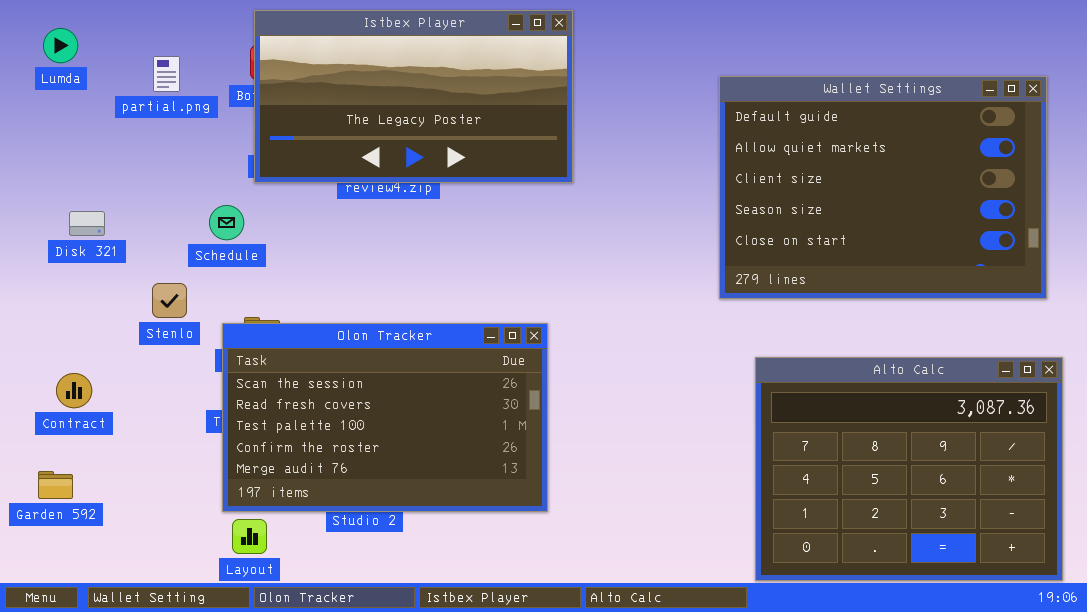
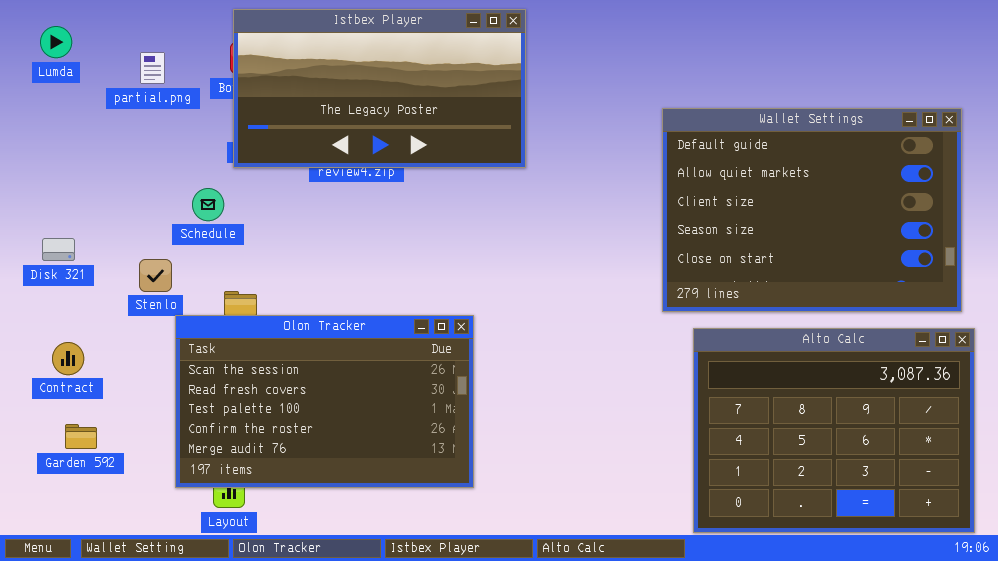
Wallet Settings: [719,76,1047,299] -> [662,108,962,312], moved
Disk 321: [69,211,105,236] -> [42,238,75,261], moved
Olon Tracker: [222,323,548,512] -> [175,315,474,488], moved
Garden 592: [38,471,73,499] -> [65,424,97,449], moved

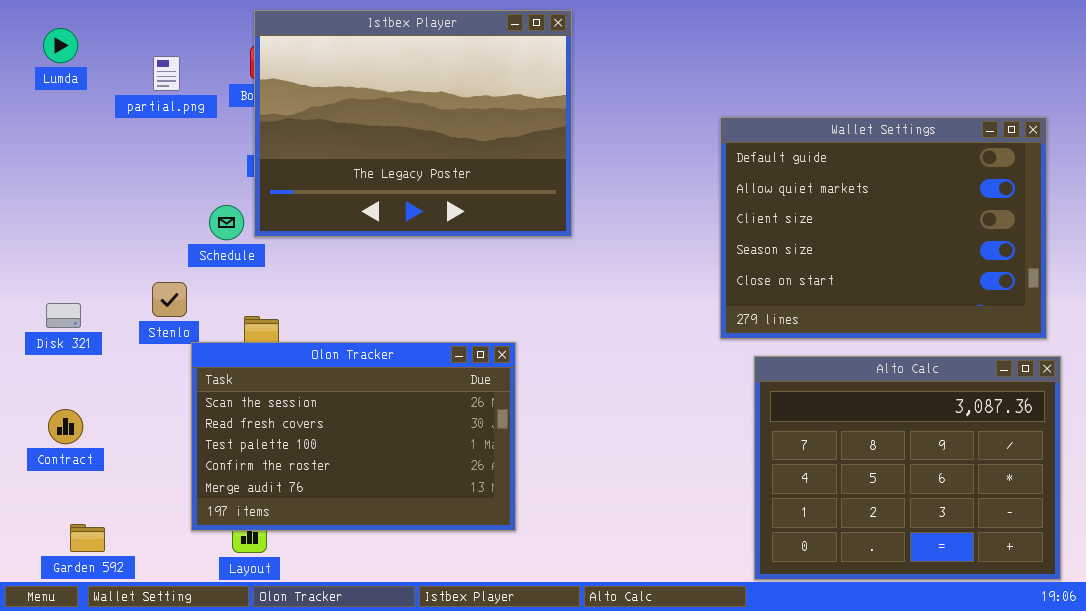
Istbex Player: [233,9,526,168] -> [254,10,572,237], resized
Disk 321: [42,238,75,261] -> [46,303,81,328], moved
Contract: [52,342,84,375] -> [48,409,83,444], moved
Garden 592: [65,424,97,449] -> [70,524,105,552], moved

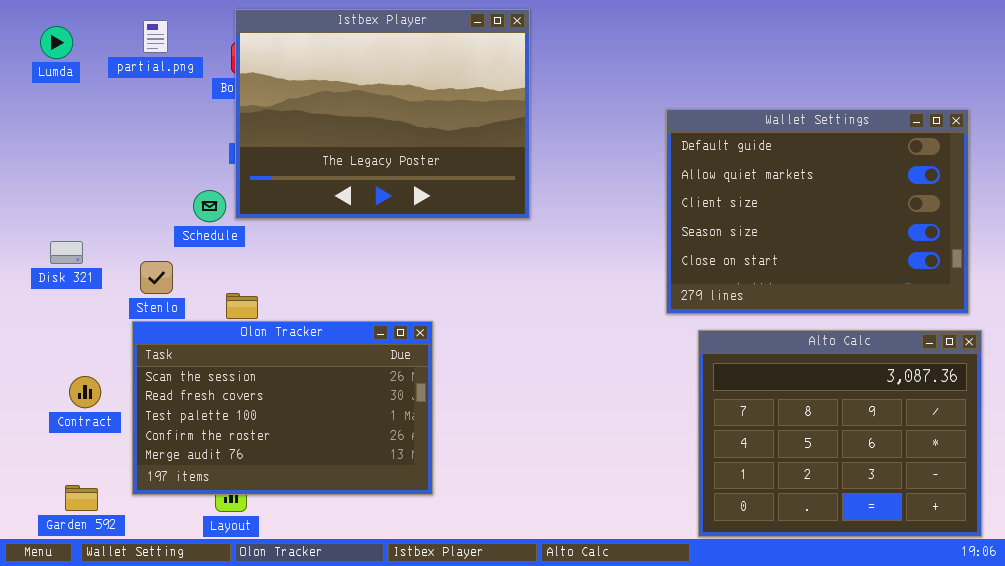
partial.png: [153,56,180,91] -> [143,20,168,53], moved
Disk 321: [46,303,81,328] -> [50,241,83,264], moved
Olon Tracker: [191,342,516,531] -> [132,321,433,495], moved
Contract: [48,409,83,444] -> [69,376,101,408], moved

